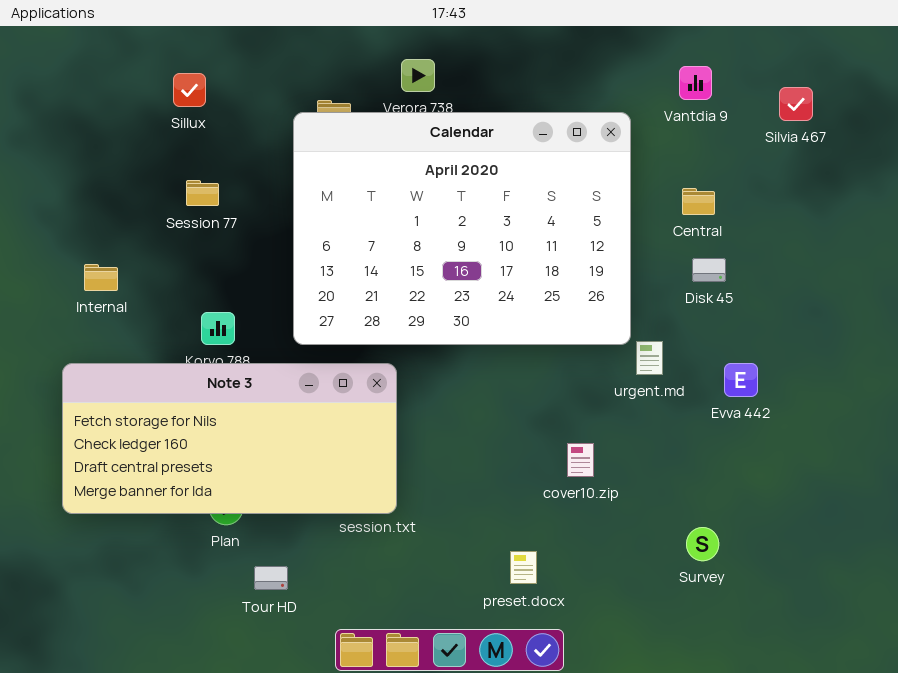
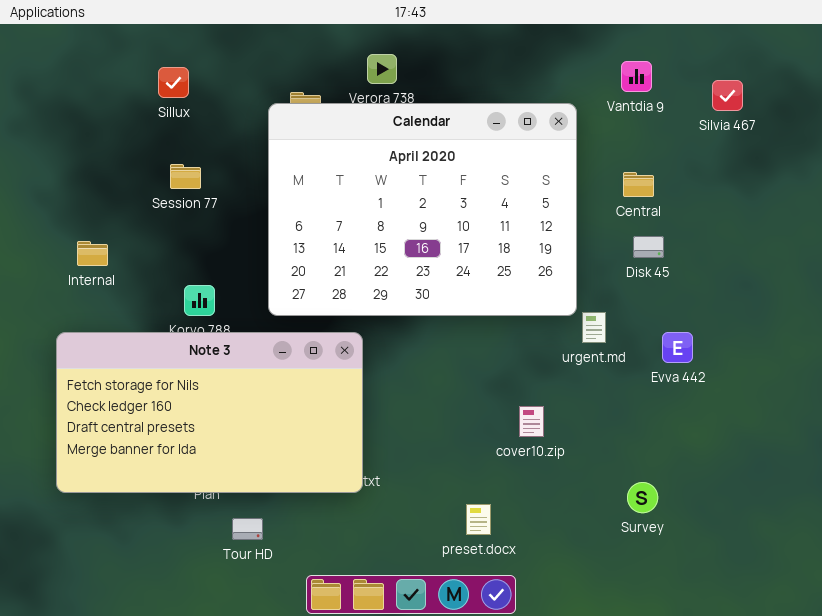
Note 3: [62,363,397,514] -> [56,332,363,493], resized

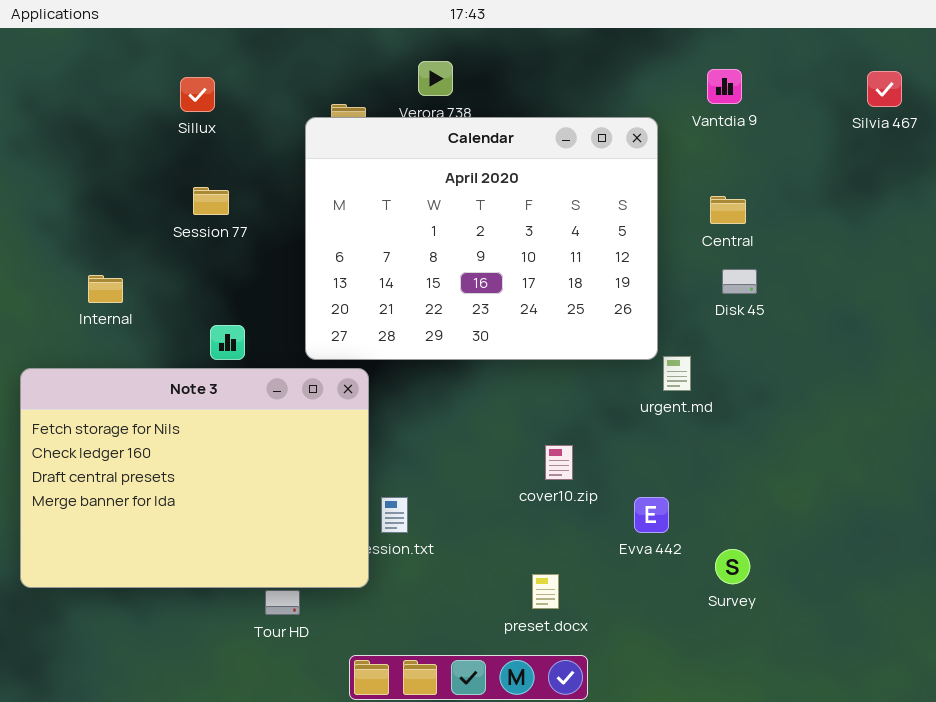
Silvia 467: [712,80,743,111] -> [867,71,902,107], moved
Note 3: [56,332,363,493] -> [20,368,369,588], moved, resized
Evva 442: [662,332,693,363] -> [634,497,669,533], moved
cover10.zip: [519,406,544,437] -> [545,445,573,480], moved

